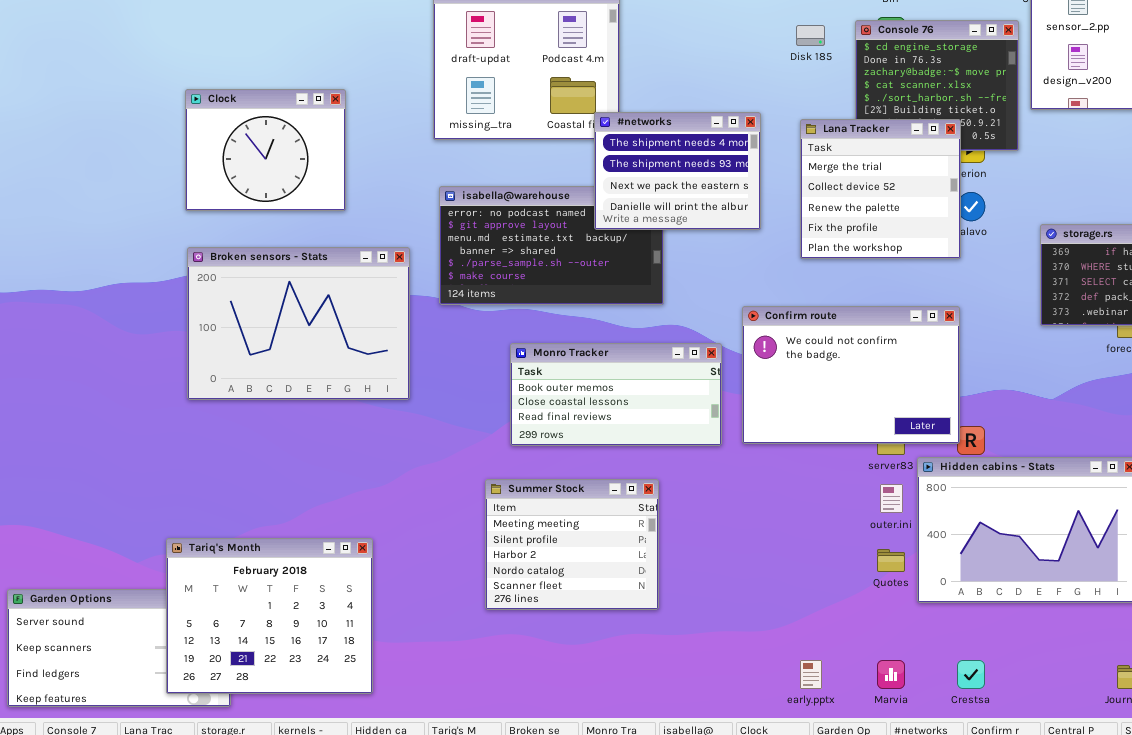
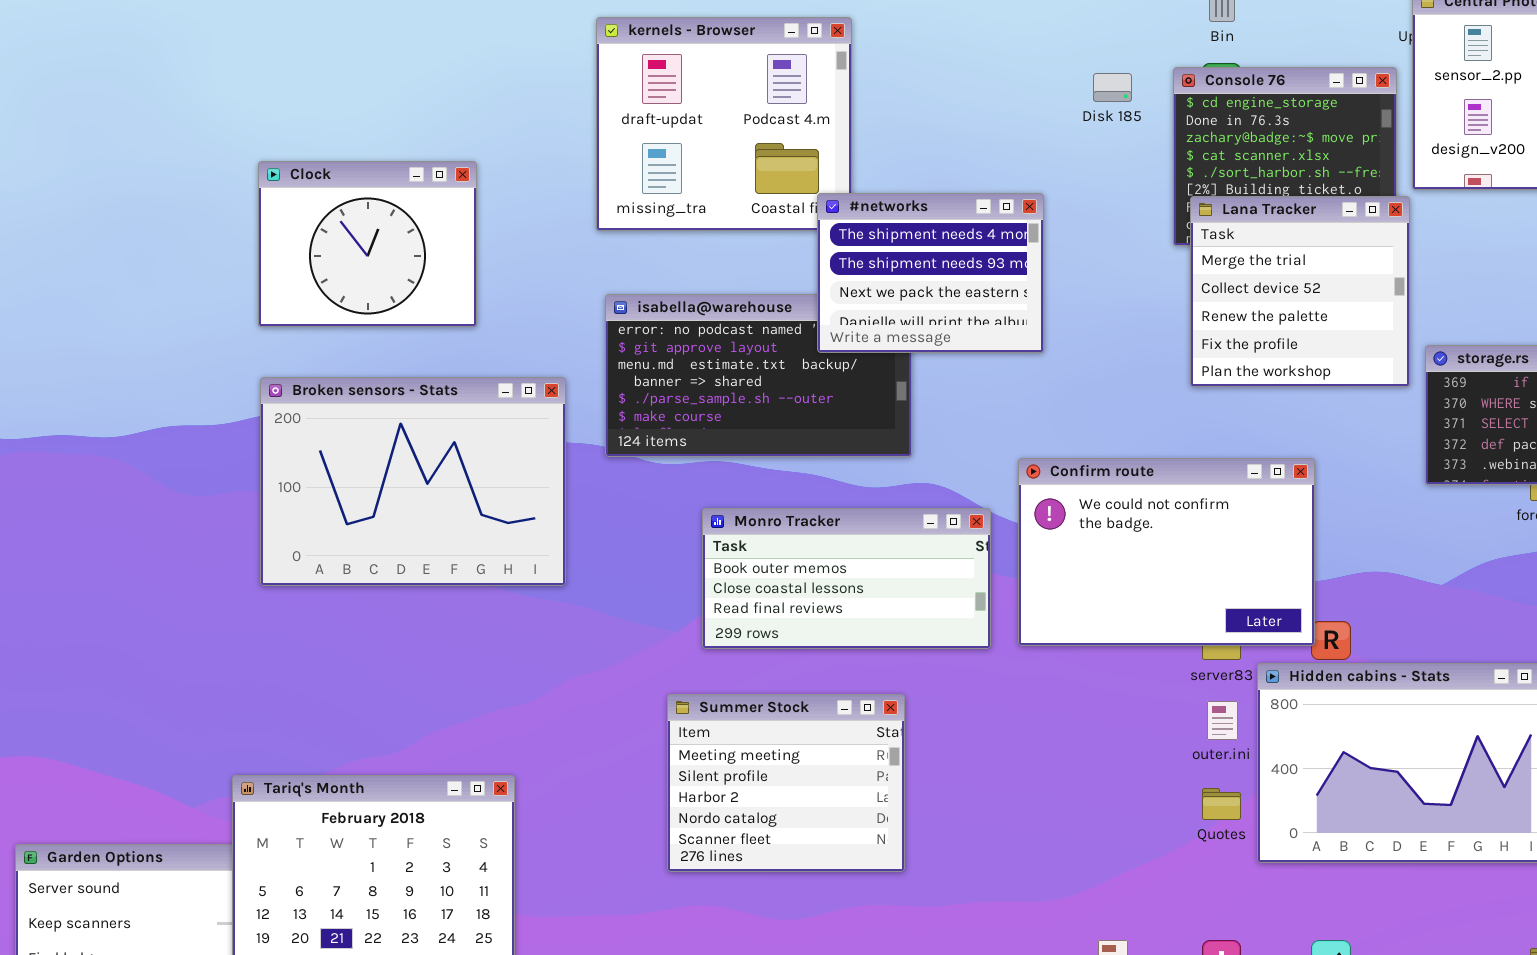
Lana Tracker: [800,119,961,259] -> [1190,196,1410,387], moved

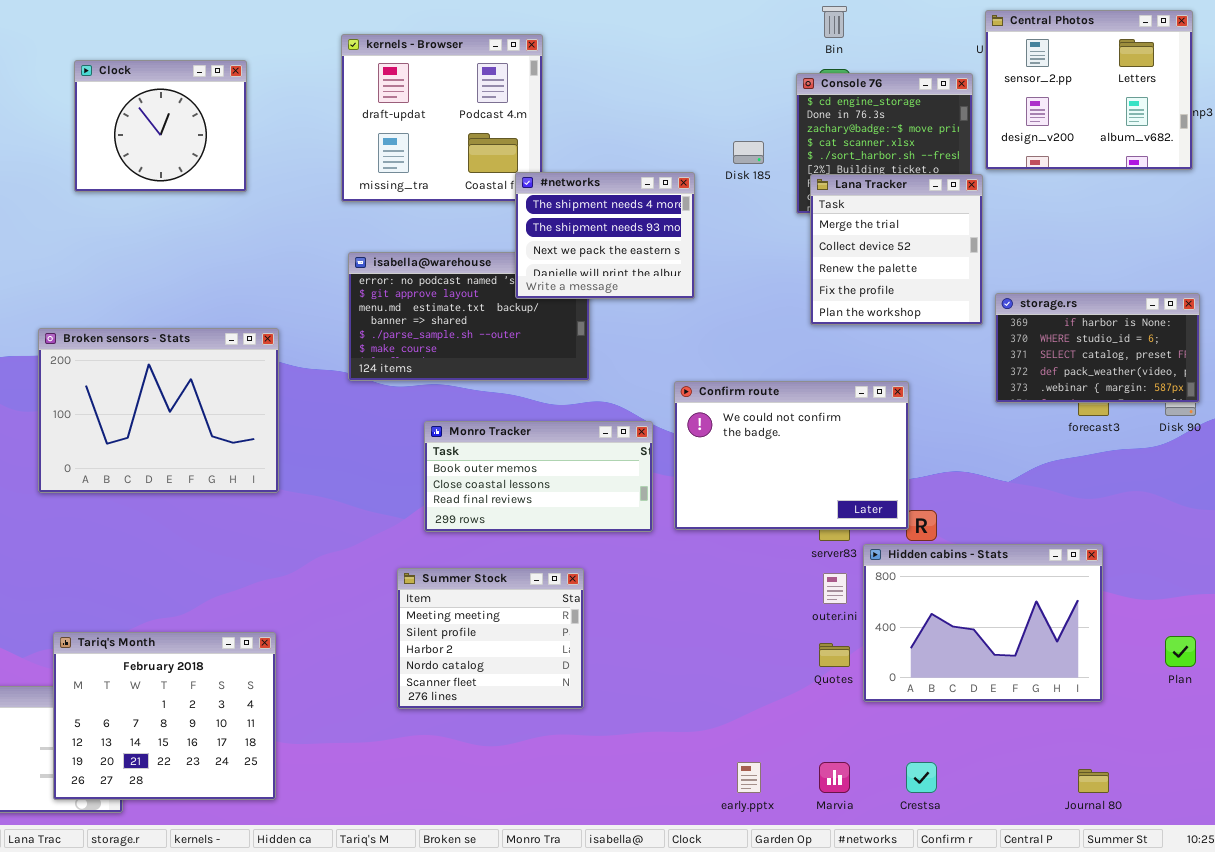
Disk 185: [1093,73,1132,102] -> [733,141,764,164], moved
Clock: [258,161,477,327] -> [74,60,247,192], moved
Broken sensors - Stats: [260,377,566,586] -> [38,328,279,493], moved

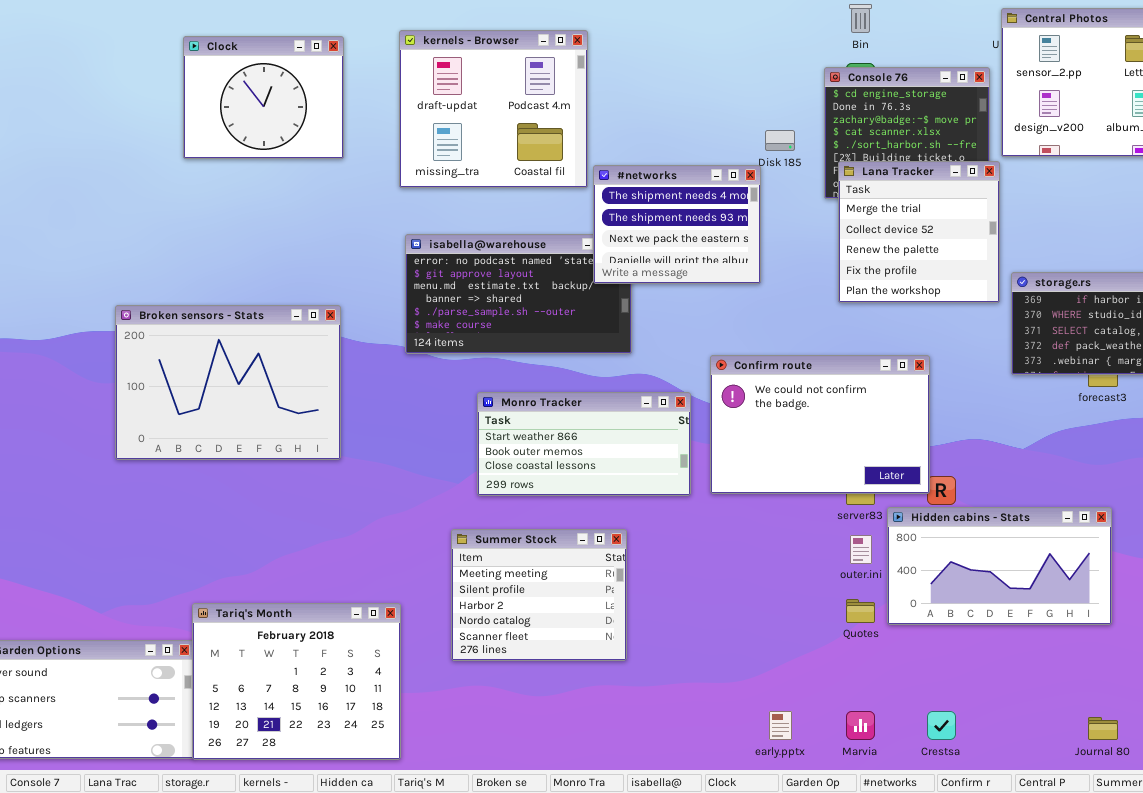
Clock: [74,60,247,192] -> [183,36,344,159], moved
#networks: [515,172,695,299] -> [593,165,761,284], moved
Monro Tracker: [424,421,653,532] -> [477,392,691,496], scrolled up 1 row
Hidden cabins - Stats: [863,544,1103,702] -> [887,507,1112,625], resized
Tariq's Month: [53,632,276,800] -> [192,603,401,760], moved

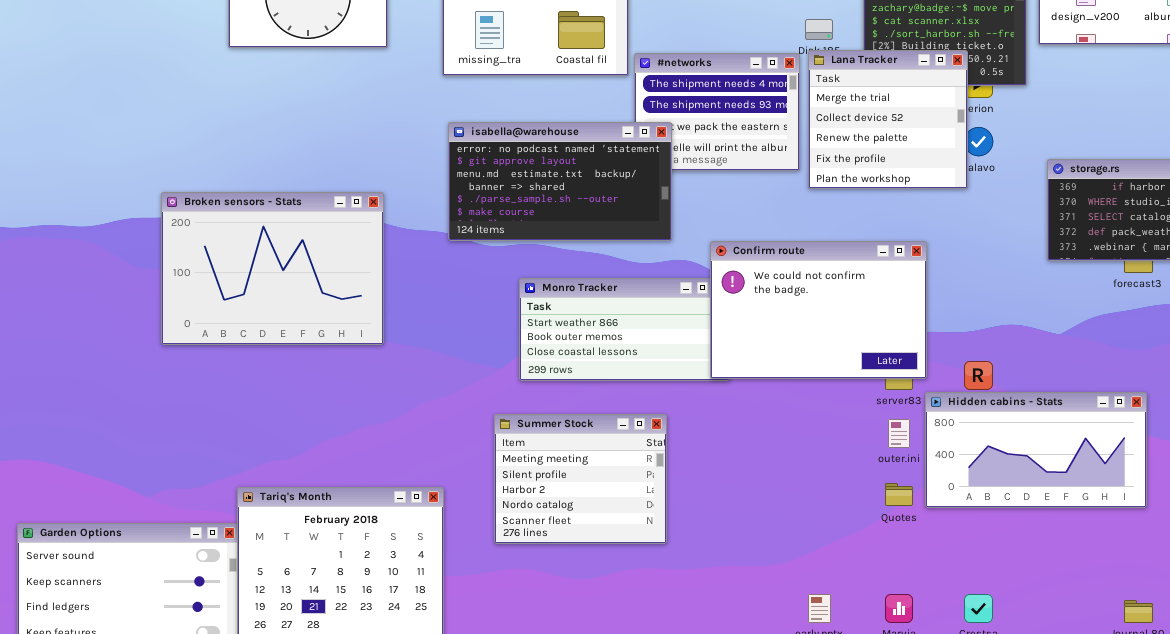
Lana Tracker: [838,161,1000,303] -> [808,50,968,189], moved
isabella@warehouse: [405,234,632,354] -> [448,122,672,241], raised
Confirm route: [710,355,930,494] -> [710,241,927,379], moved

